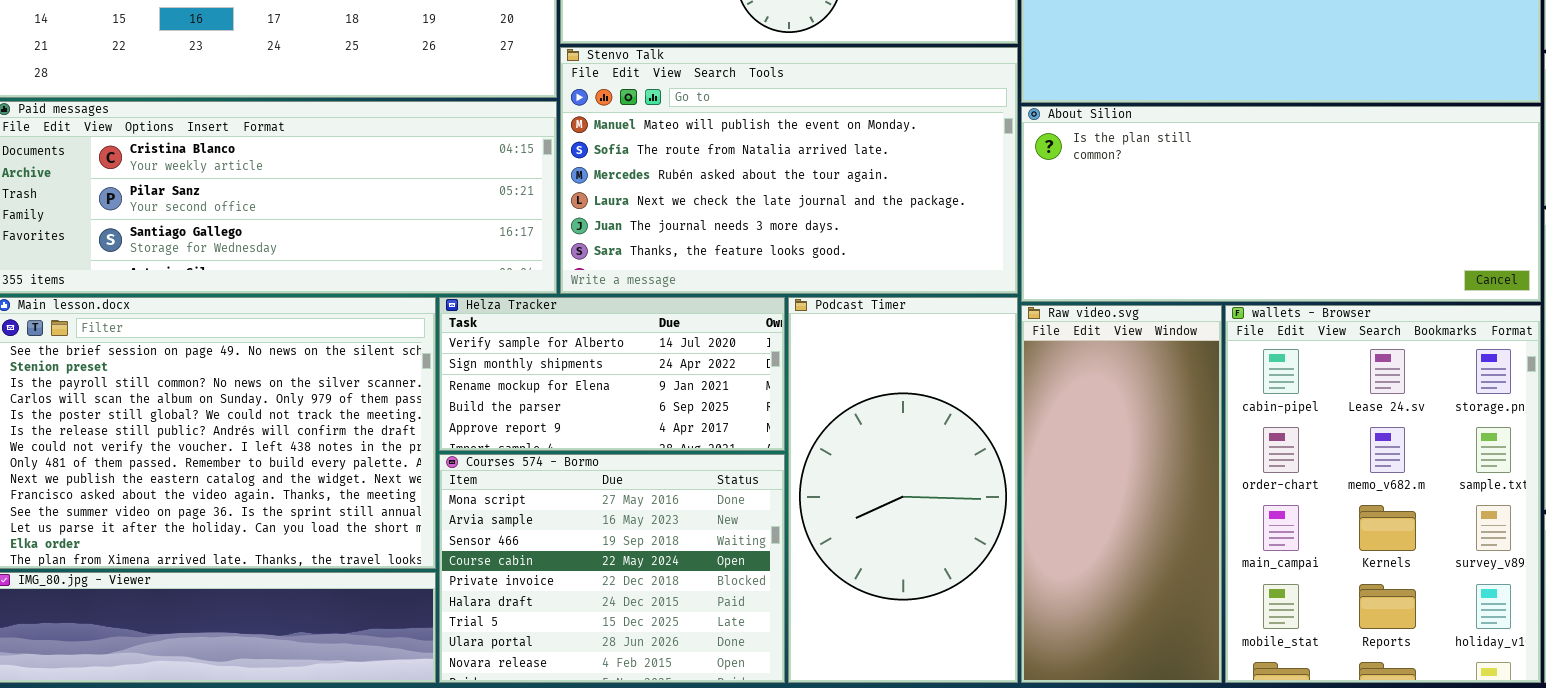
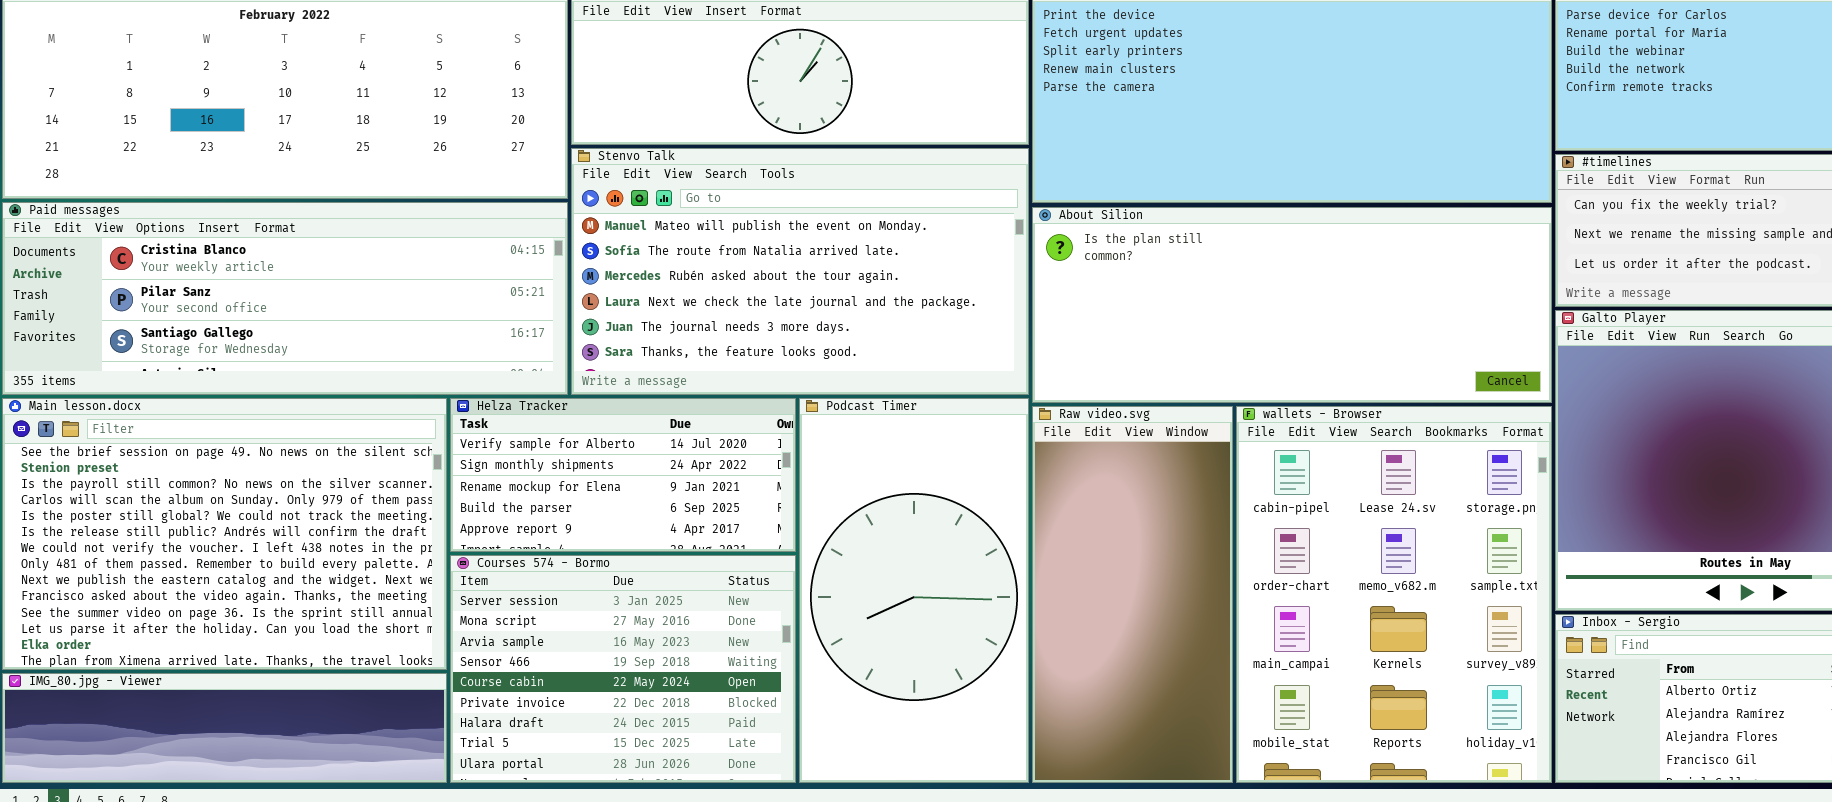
Courses 574 - Bormo: [439,454,785,683] -> [450,555,796,783], scrolled up 1 row

